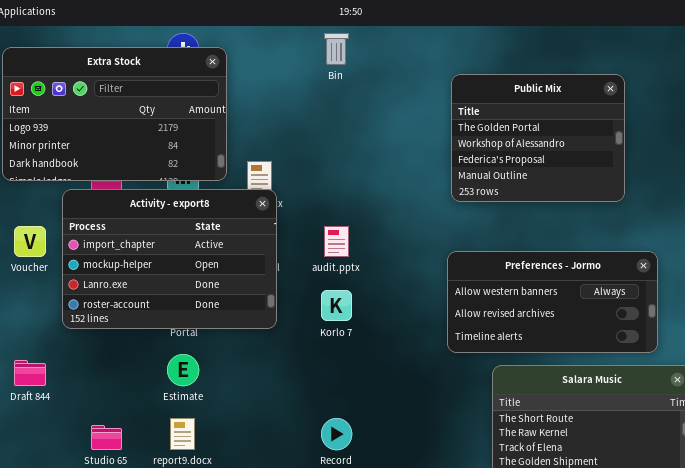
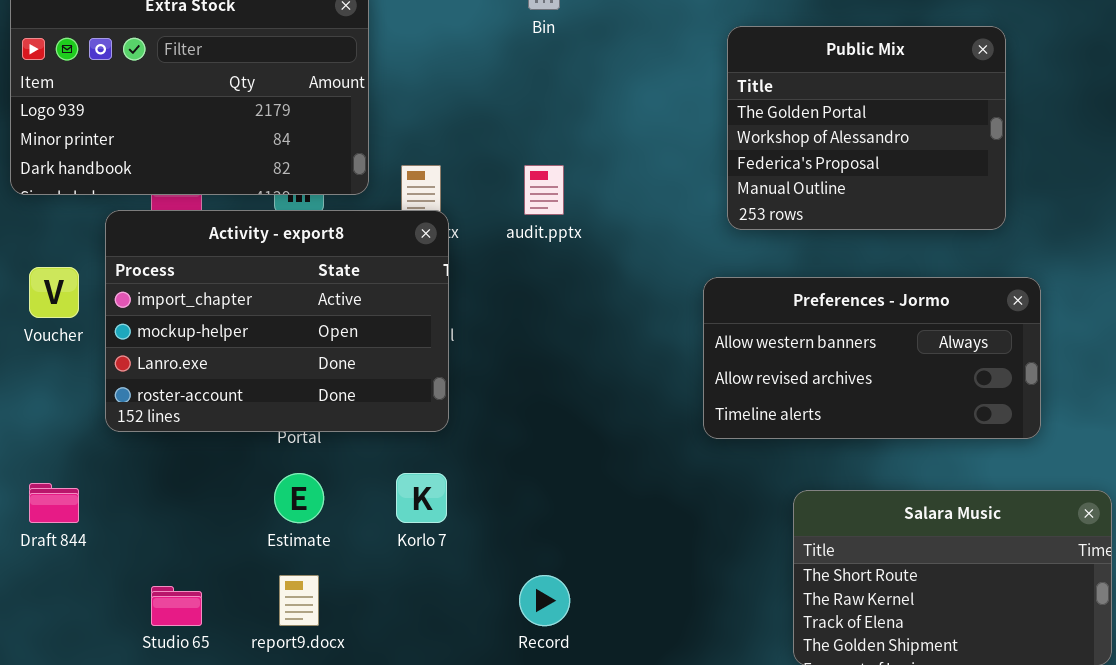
audit.pptx: [324,226,349,257] -> [524,165,564,215], moved
Preferences - Jormo: [447,251,658,353] -> [703,277,1041,439], moved
Korlo 7: [321,290,352,321] -> [396,473,447,523], moved

